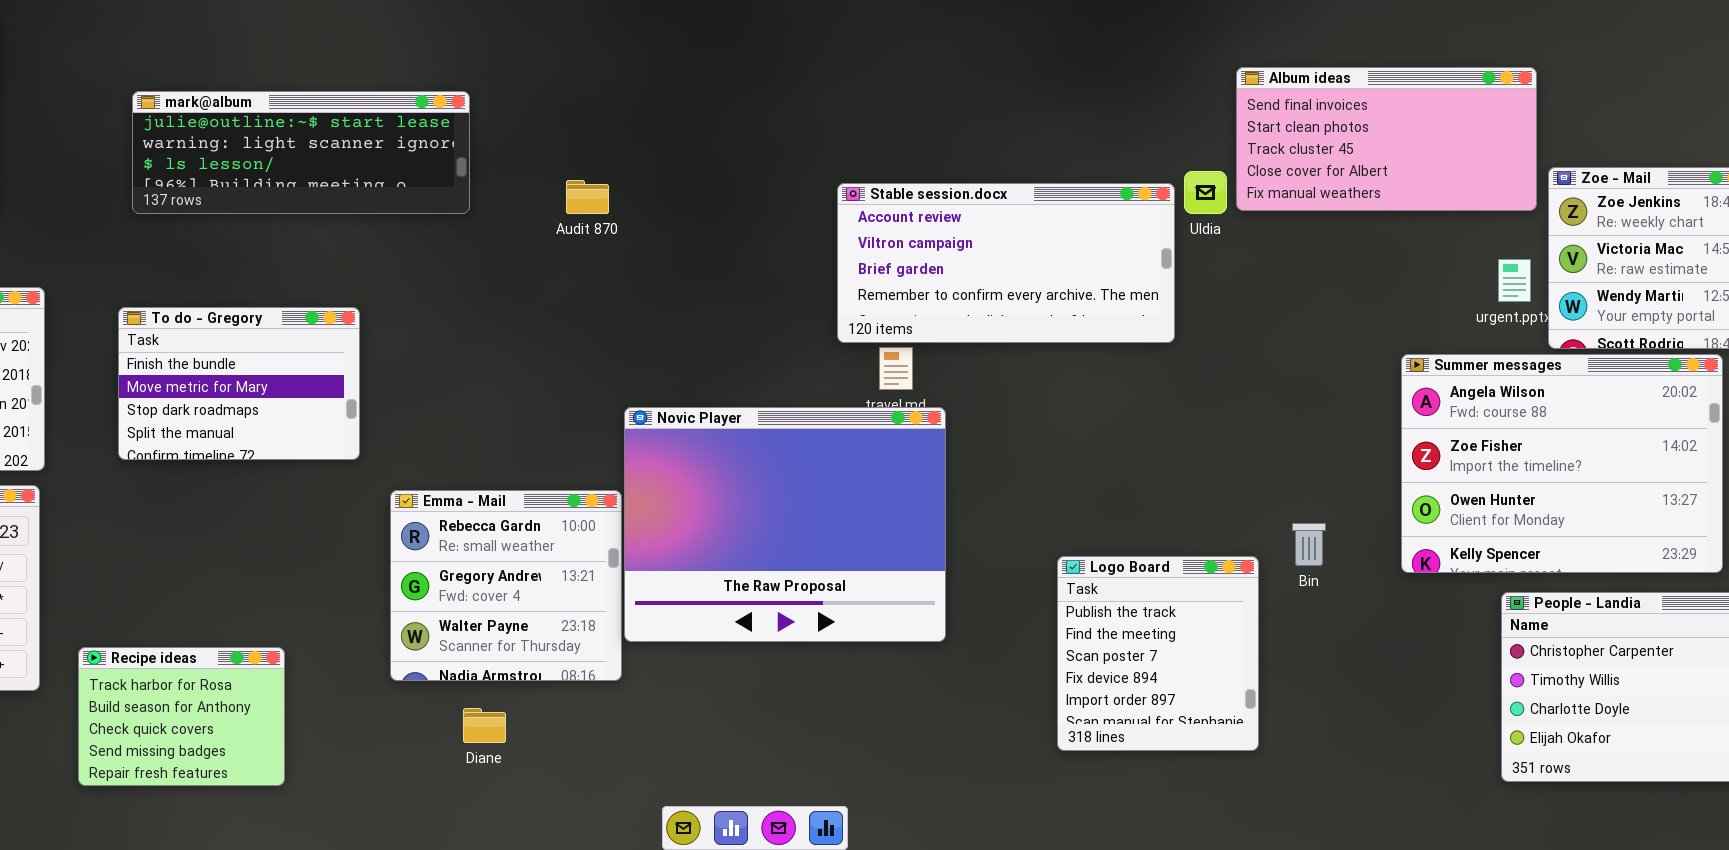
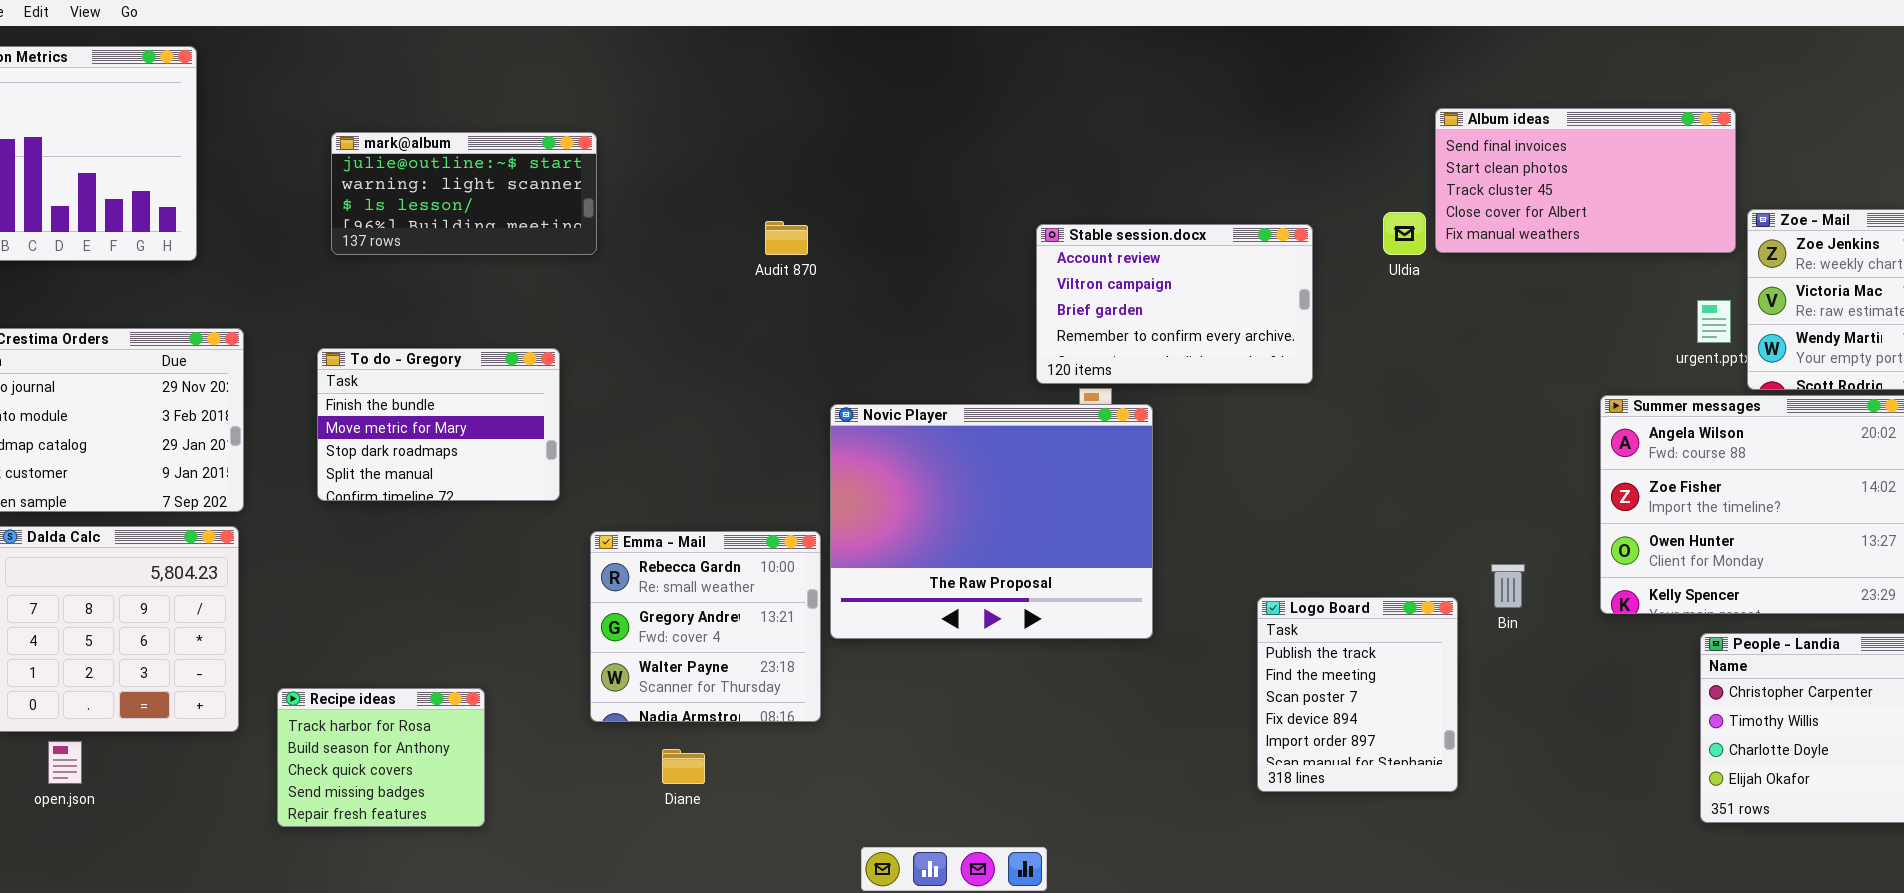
mark@album: [132,91,470,214] -> [331,132,597,255], resized
Stable session.docx: [837,183,1175,343] -> [1036,224,1313,384], resized
Novic Player: [624,407,946,642] -> [830,404,1153,639], moved

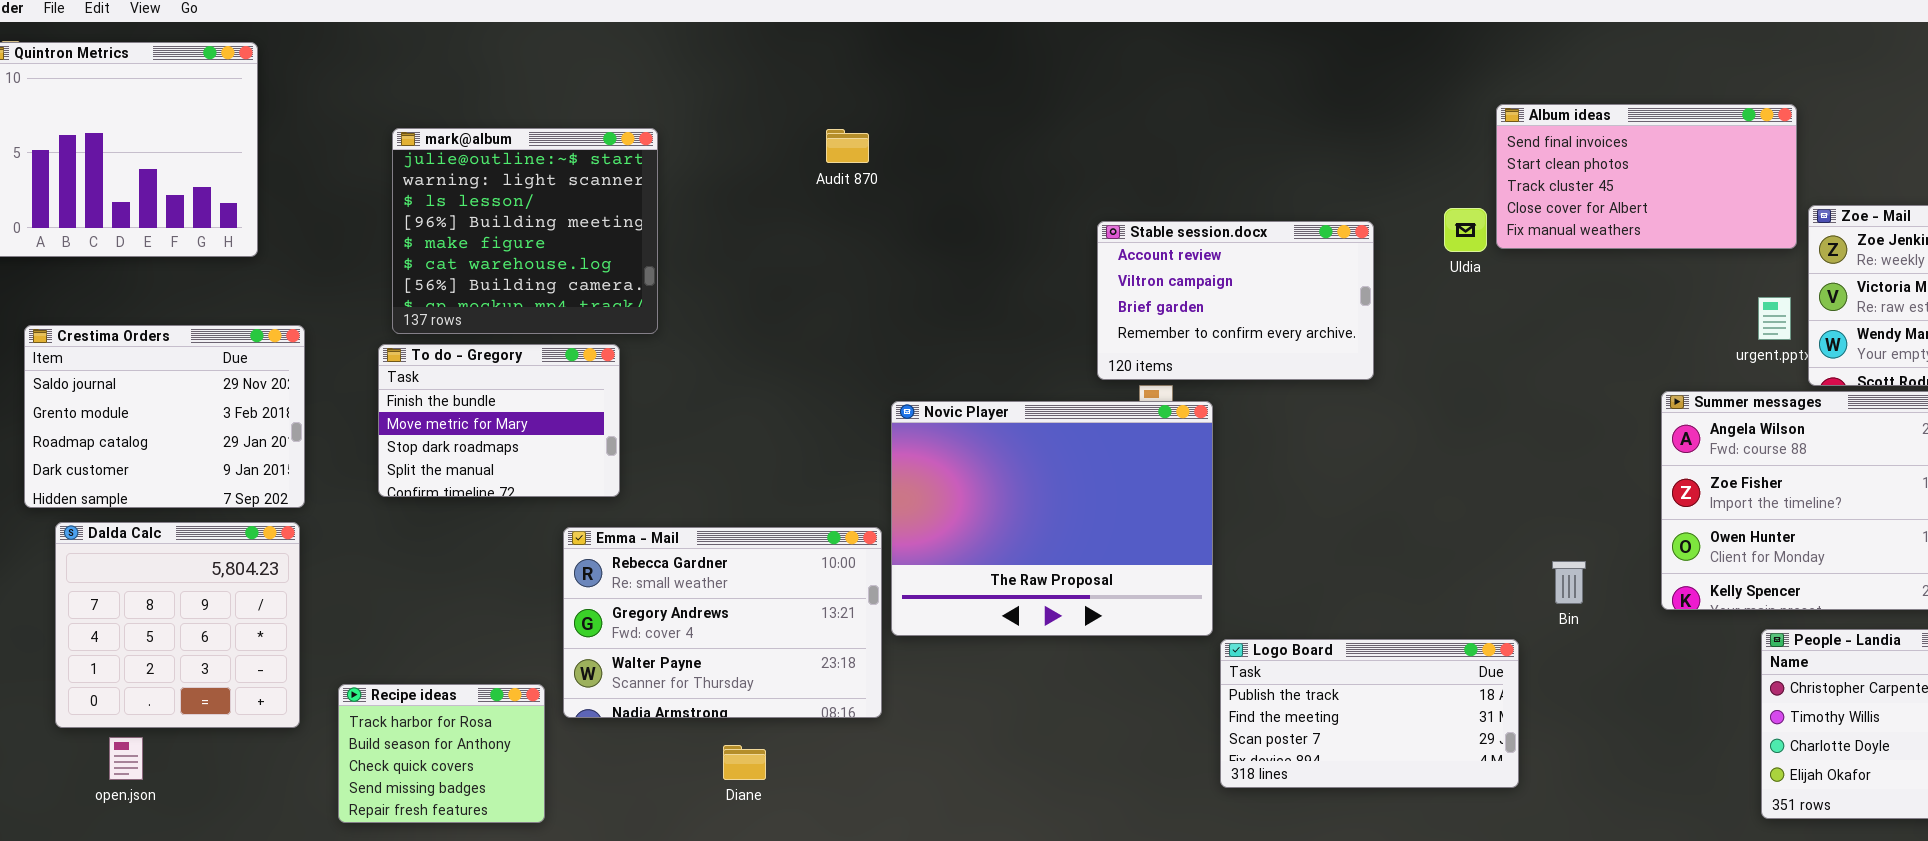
mark@album: [331,132,597,255] -> [392,128,658,334], resized
Audit 870: [765,221,808,255] -> [826,129,869,163], moved
Emma - Mail: [590,531,821,722] -> [563,527,882,718], resized
Logo Board: [1257,597,1458,792] -> [1220,639,1519,788], resized

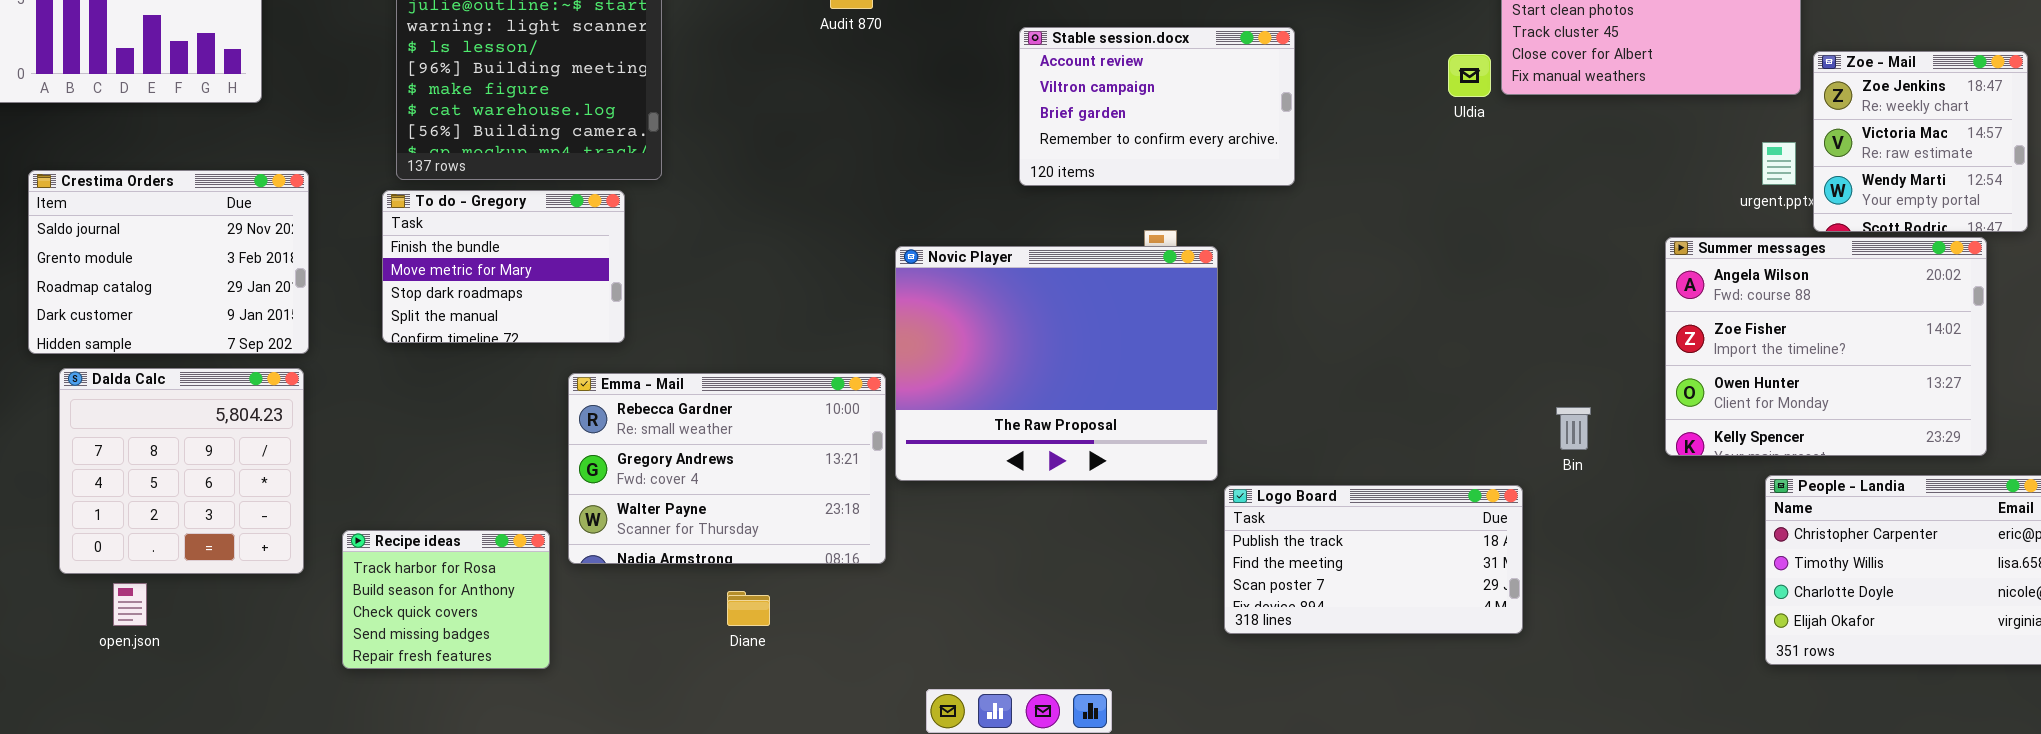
Stable session.docx: [1097,221,1374,380] -> [1019,27,1295,186], moved

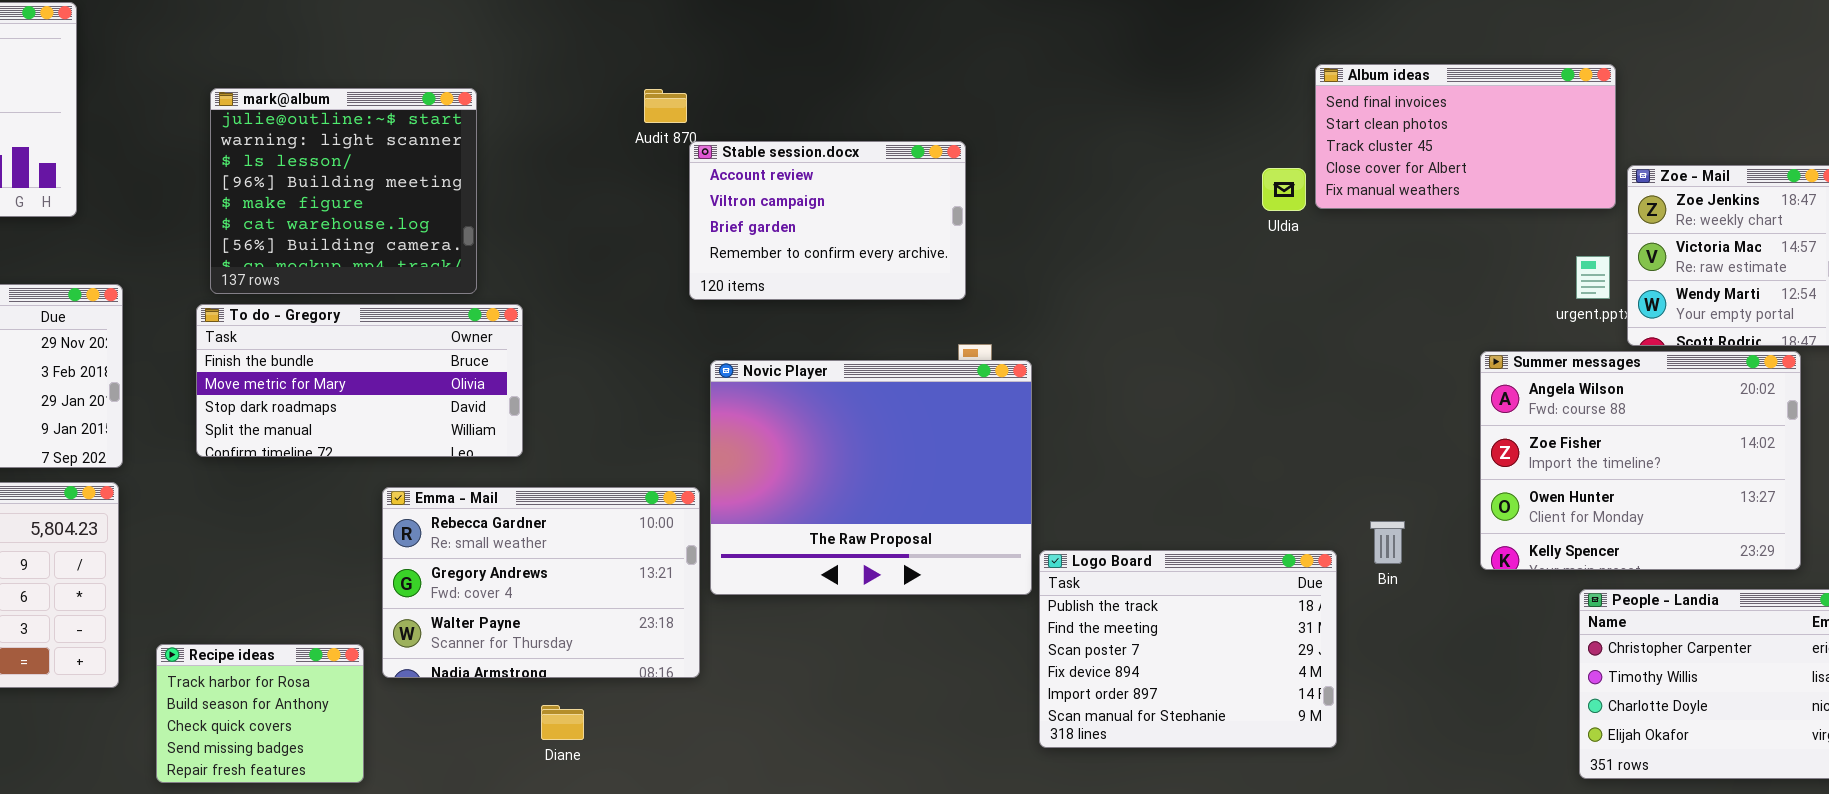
Stable session.docx: [1019,27,1295,186] -> [689,141,966,300], moved
To do - Gregory: [382,190,625,343] -> [196,304,523,457], resized
Logo Board: [1224,485,1523,634] -> [1039,550,1337,748], resized

